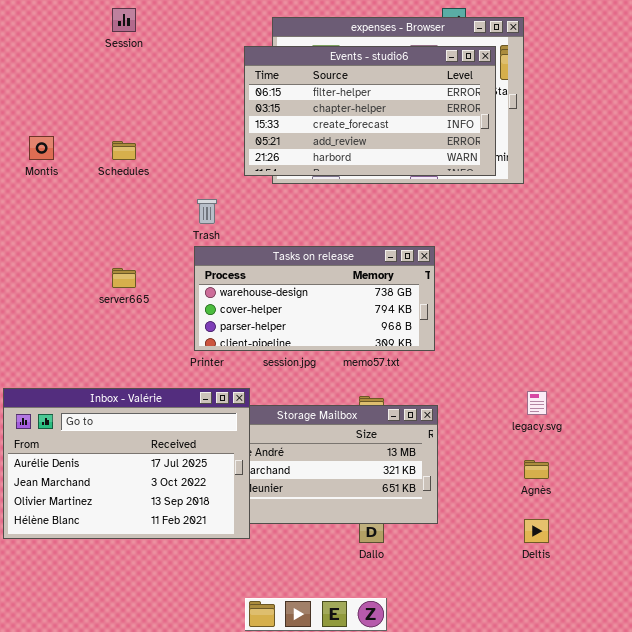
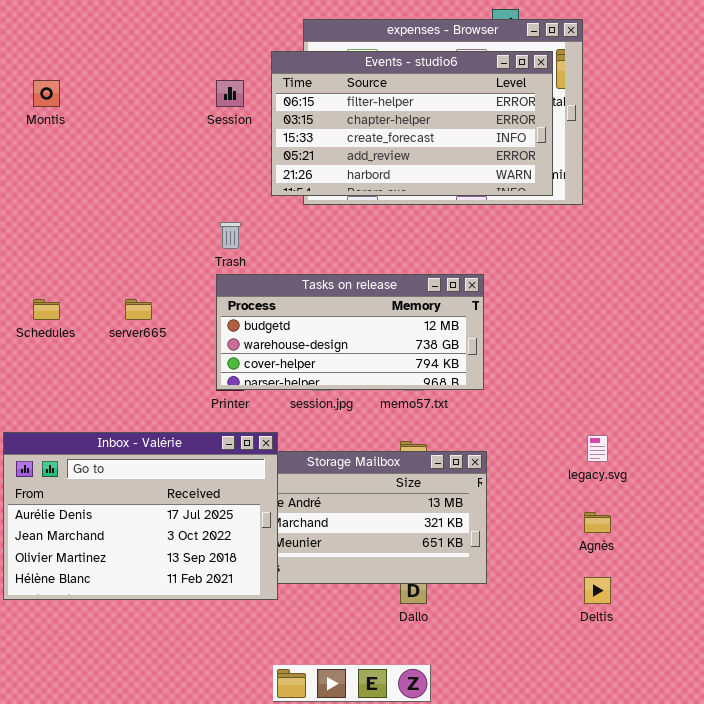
Session: [112,8,136,32] -> [216,80,244,107], moved
Montis: [29,136,54,160] -> [33,80,60,107], moved
Schedules: [112,141,136,160] -> [33,299,60,320], moved
Tasks on release: [194,246,435,351] -> [216,274,484,390], scrolled up 1 row

